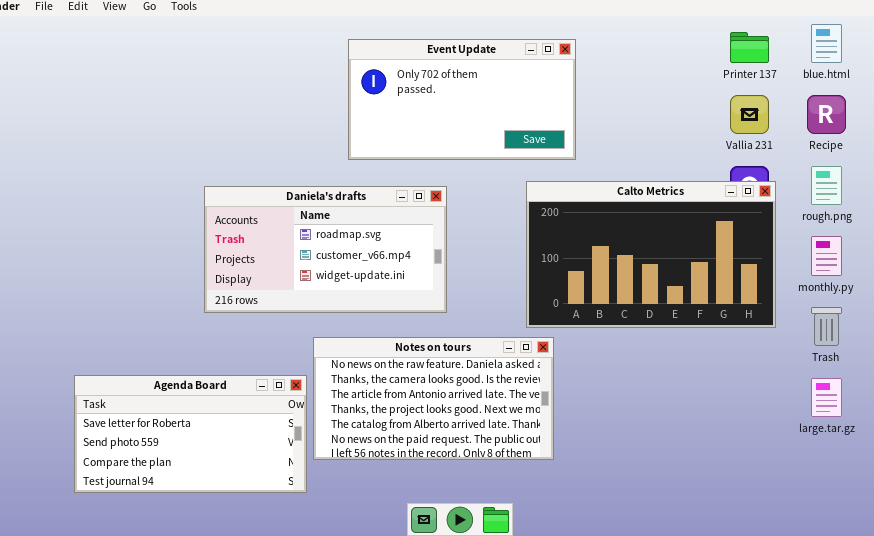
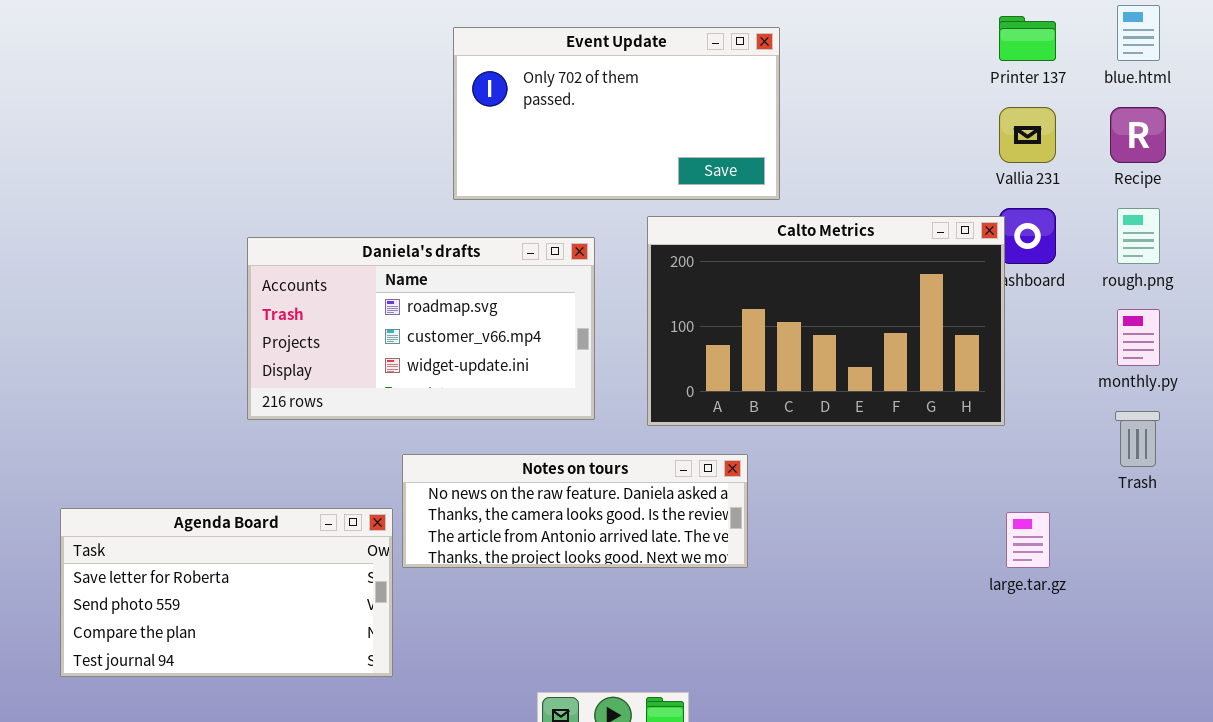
Calto Metrics: [526,181,776,328] -> [647,216,1005,426], moved
Notes on tours: [313,337,554,460] -> [402,454,748,568], resized
large.tar.gz: [811,378,842,417] -> [1006,512,1050,568], moved

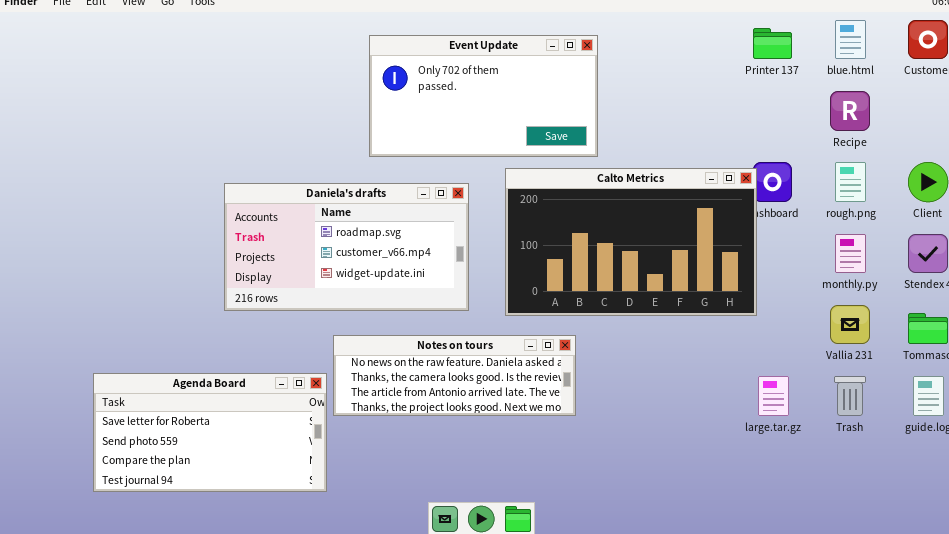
Vallia 231: [999,107,1056,163] -> [830,305,870,344], moved
Trash: [1115,411,1160,467] -> [834,376,866,416], moved

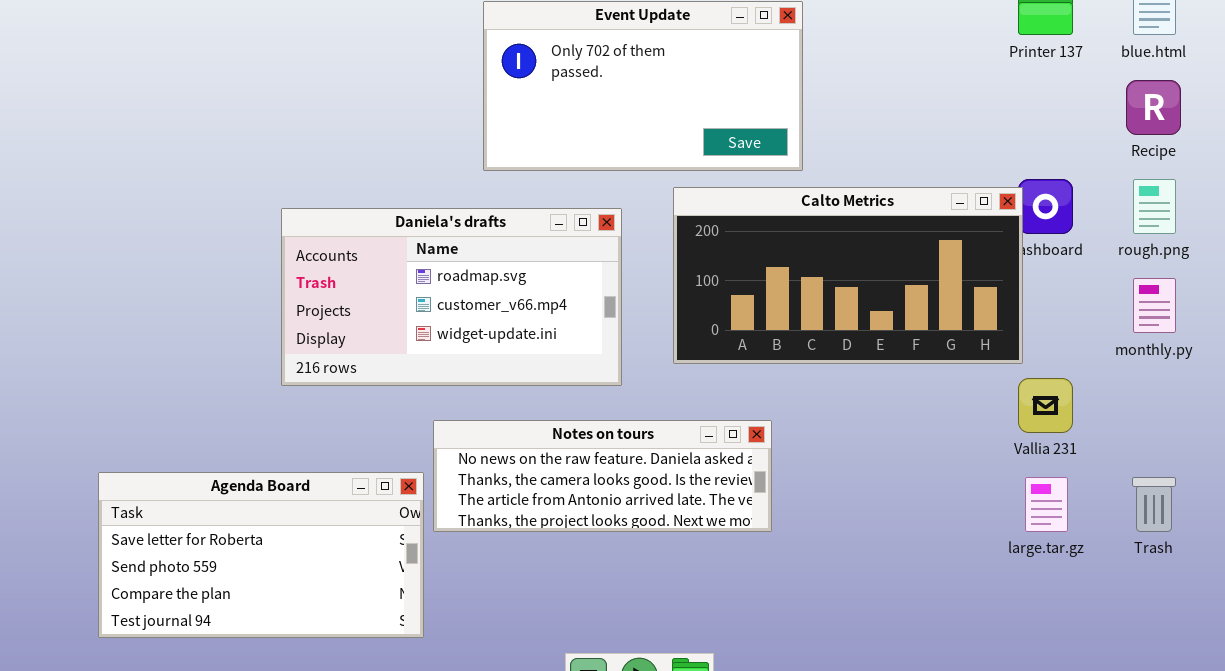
Calto Metrics: [505,168,757,316] -> [673,187,1023,364], resized
Vallia 231: [830,305,870,344] -> [1018,378,1073,433], moved

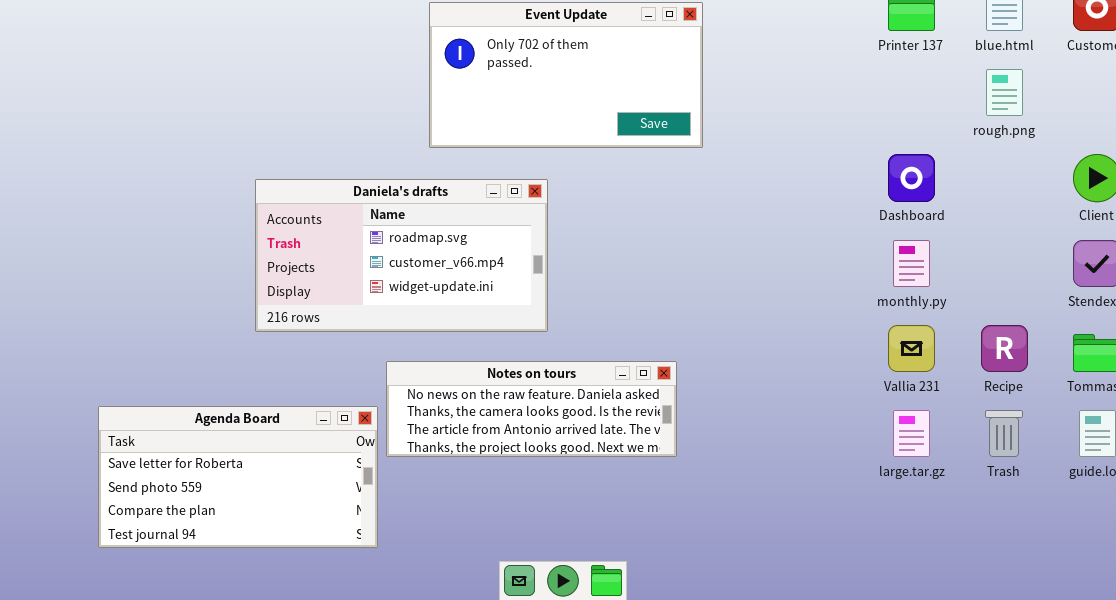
Recipe: [1126,80,1181,135] -> [981,325,1028,372], moved
rough.png: [1133,179,1176,234] -> [986,69,1023,116], moved
Calto Metrics: [673,187,1023,364] -> none, closed
monthly.py: [1133,278,1176,333] -> [893,240,930,287], moved

